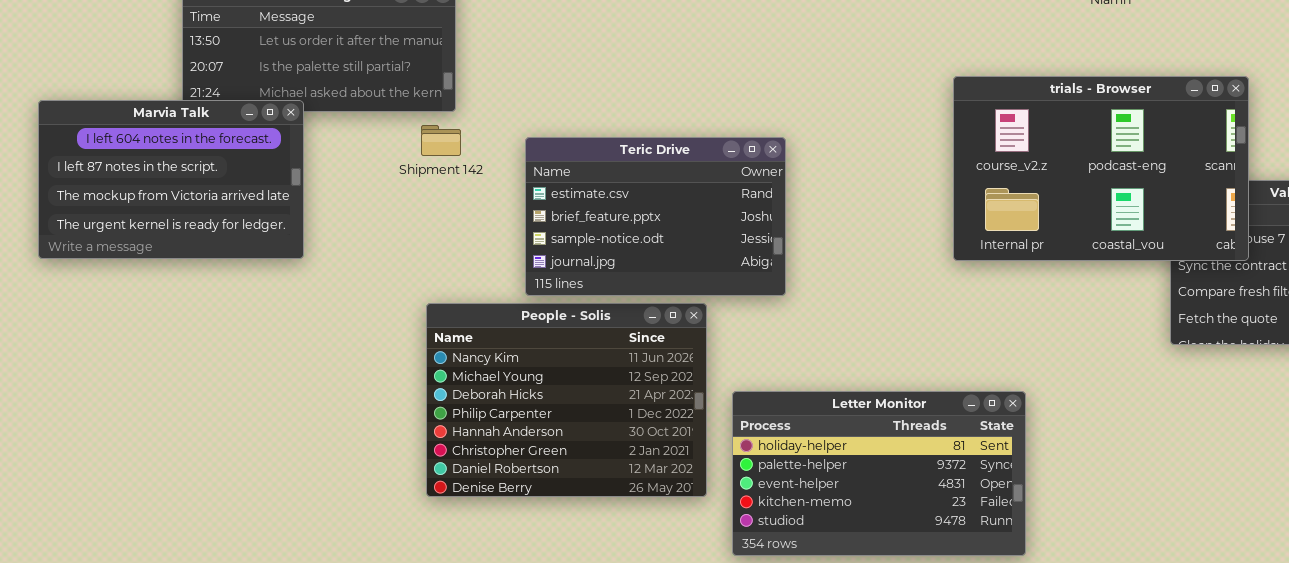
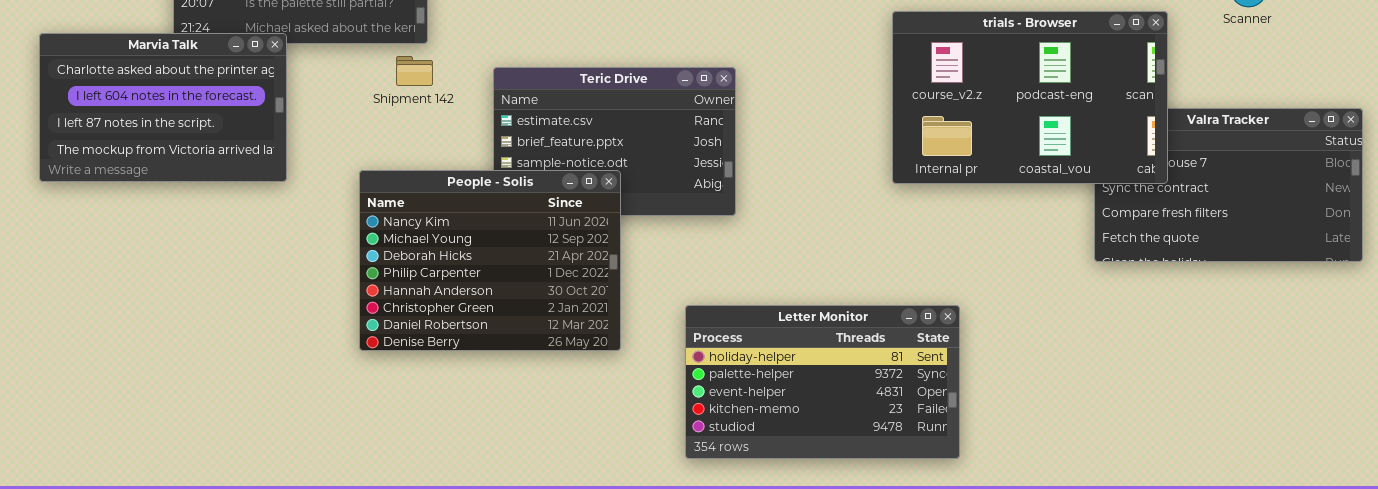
Marvia Talk: [38,100,304,259] -> [39,33,287,182], scrolled up 1 row
People - Solis: [426,303,707,497] -> [359,170,621,351], moved

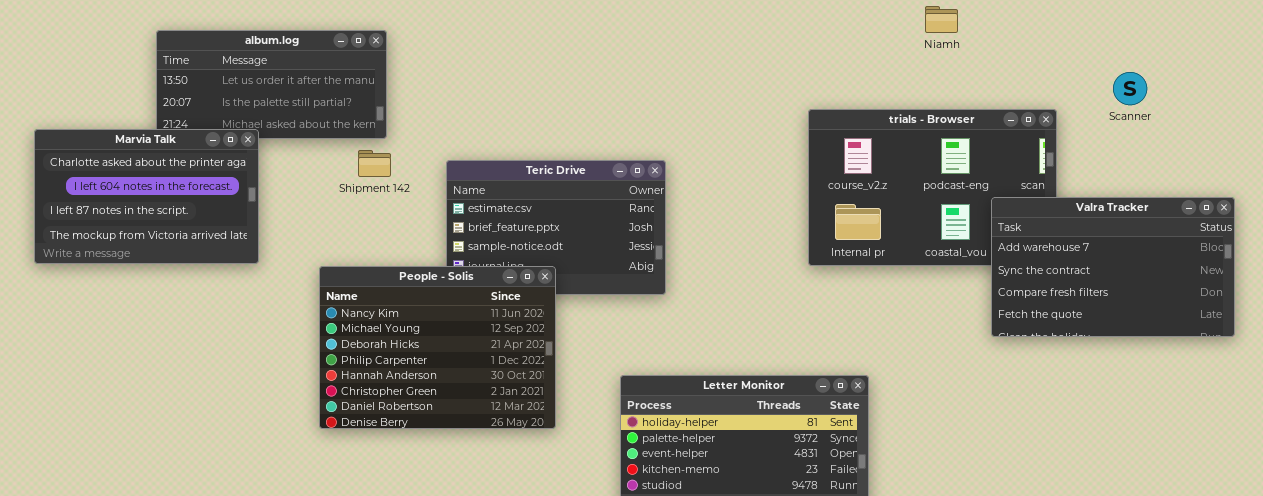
Valra Tracker: [1094,108,1363,262] -> [991,197,1235,337], raised
People - Solis: [359,170,621,351] -> [319,266,556,429], moved

